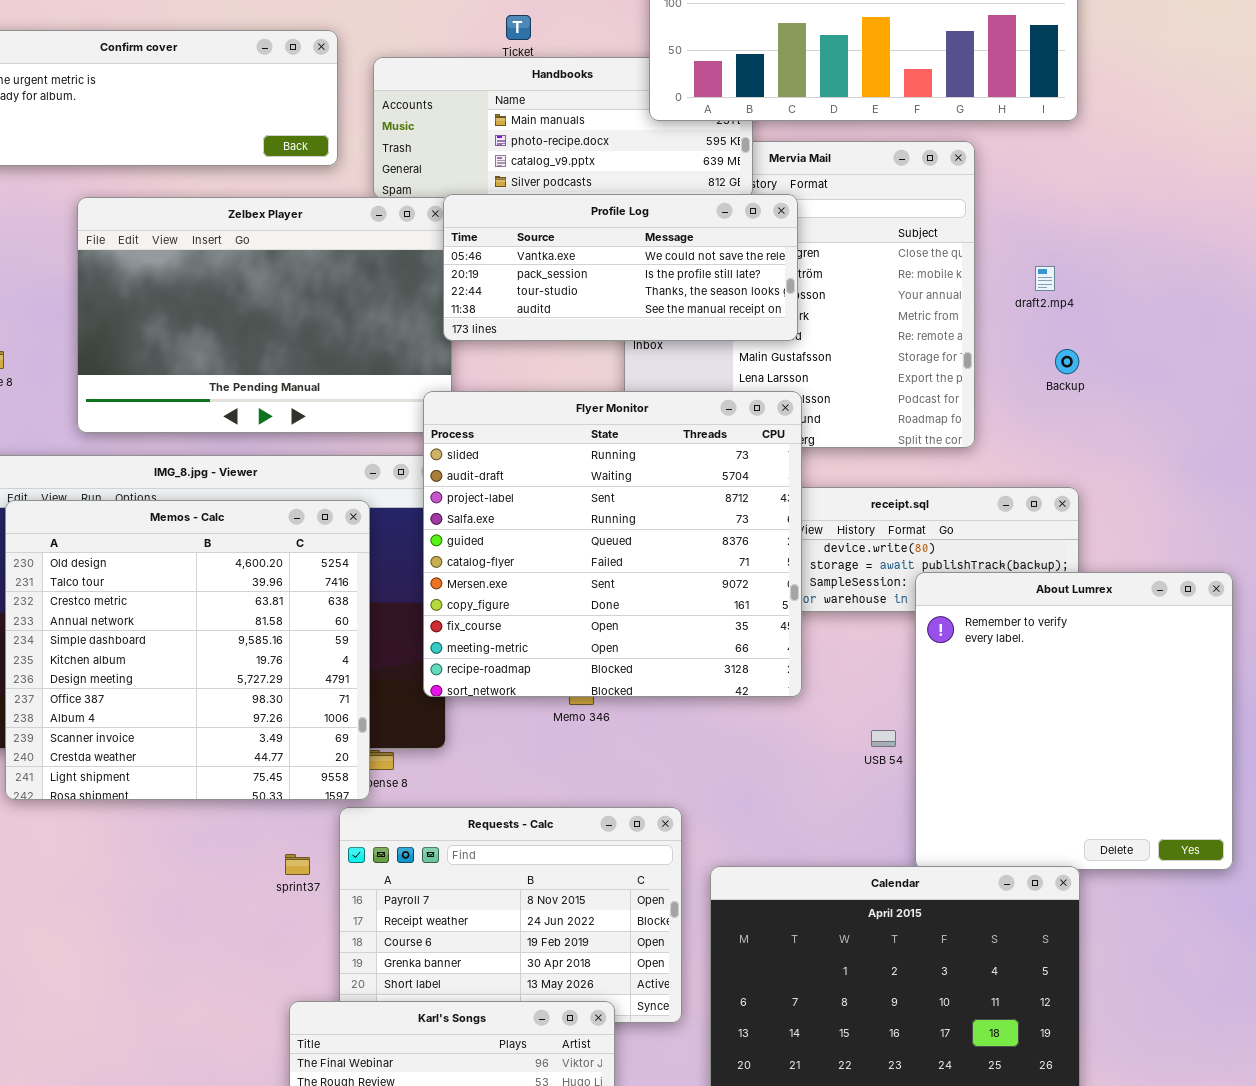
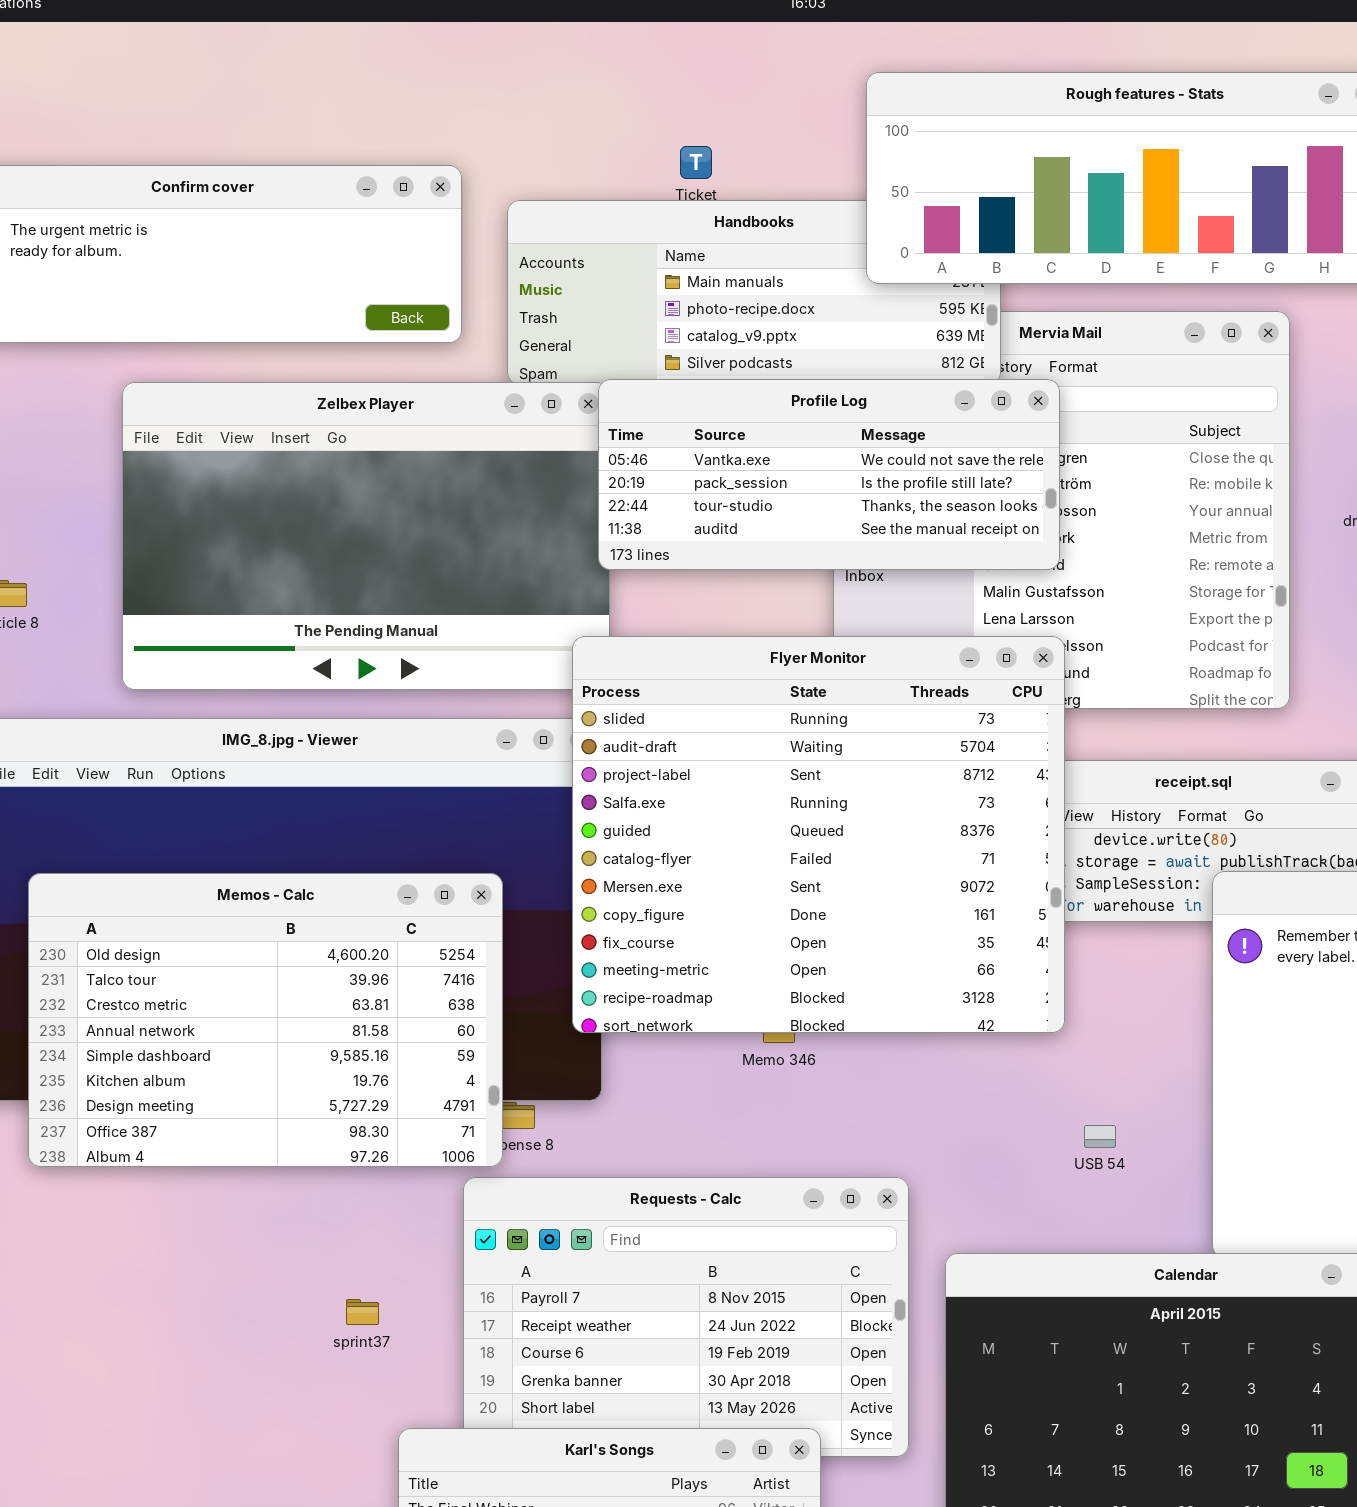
Memos - Calc: [5,500,370,800] -> [28,873,503,1167], resized
USB 54: [871,730,896,747] -> [1084,1125,1116,1148], moved
sprint37: [285,854,310,875] -> [346,1299,379,1325], moved

